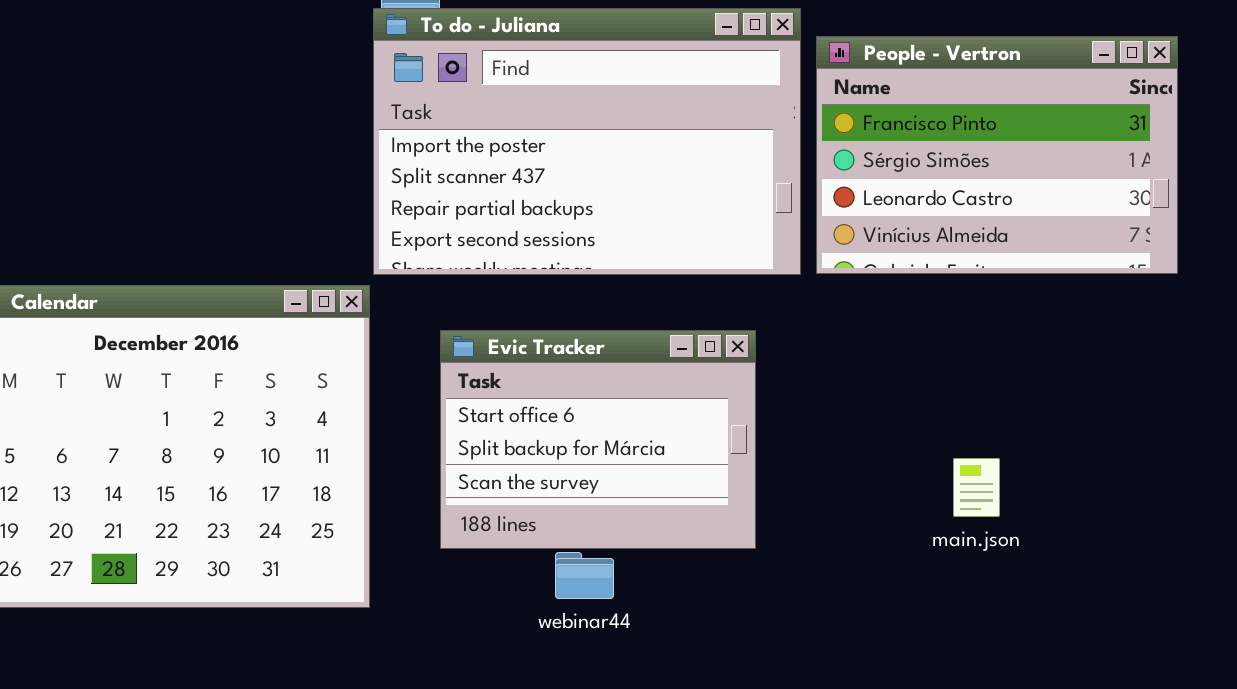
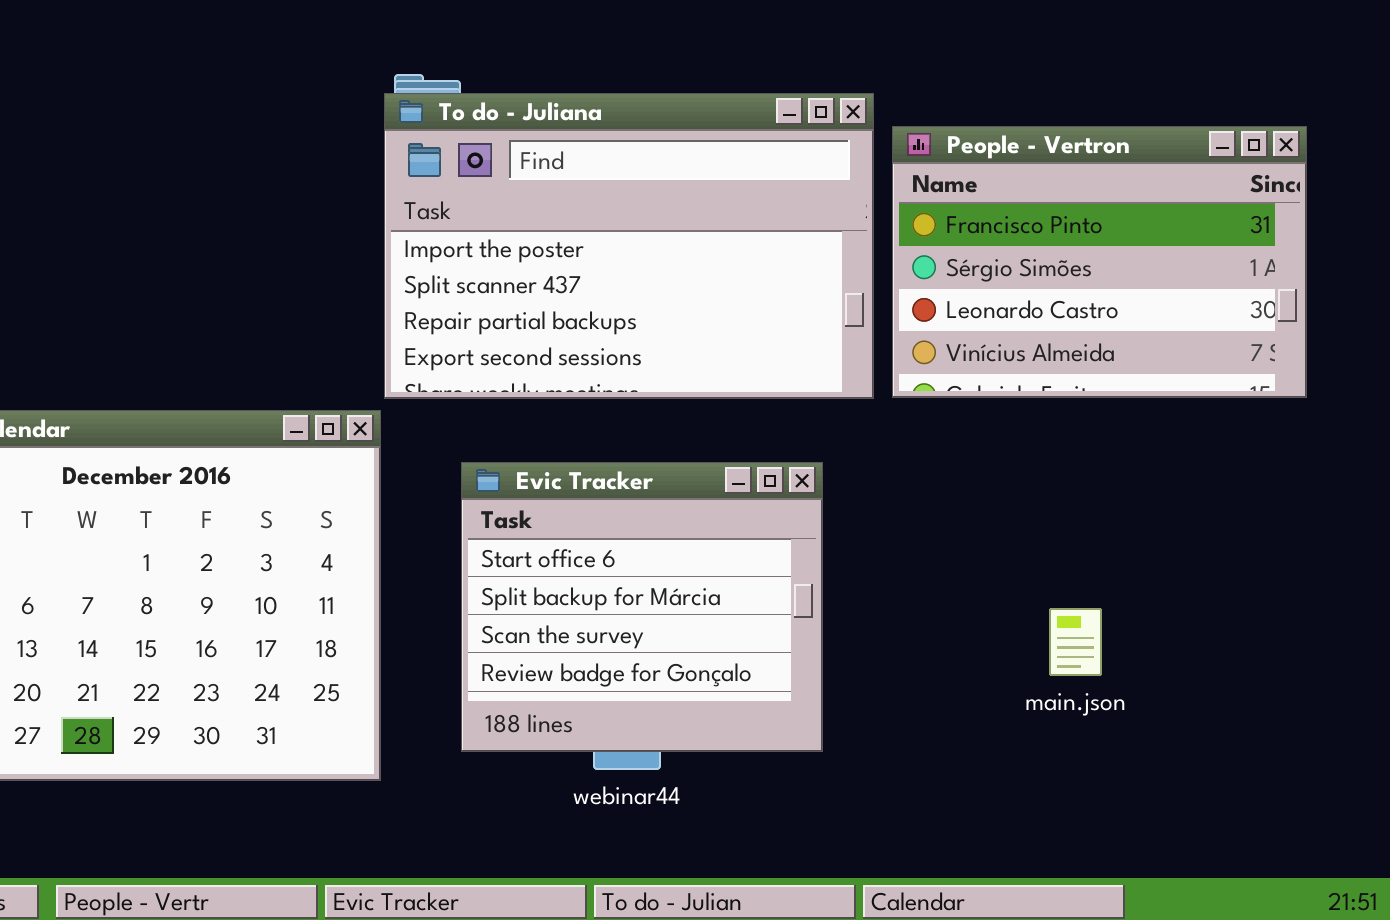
Evic Tracker: [440,330,756,549] -> [461,462,823,752], resized

